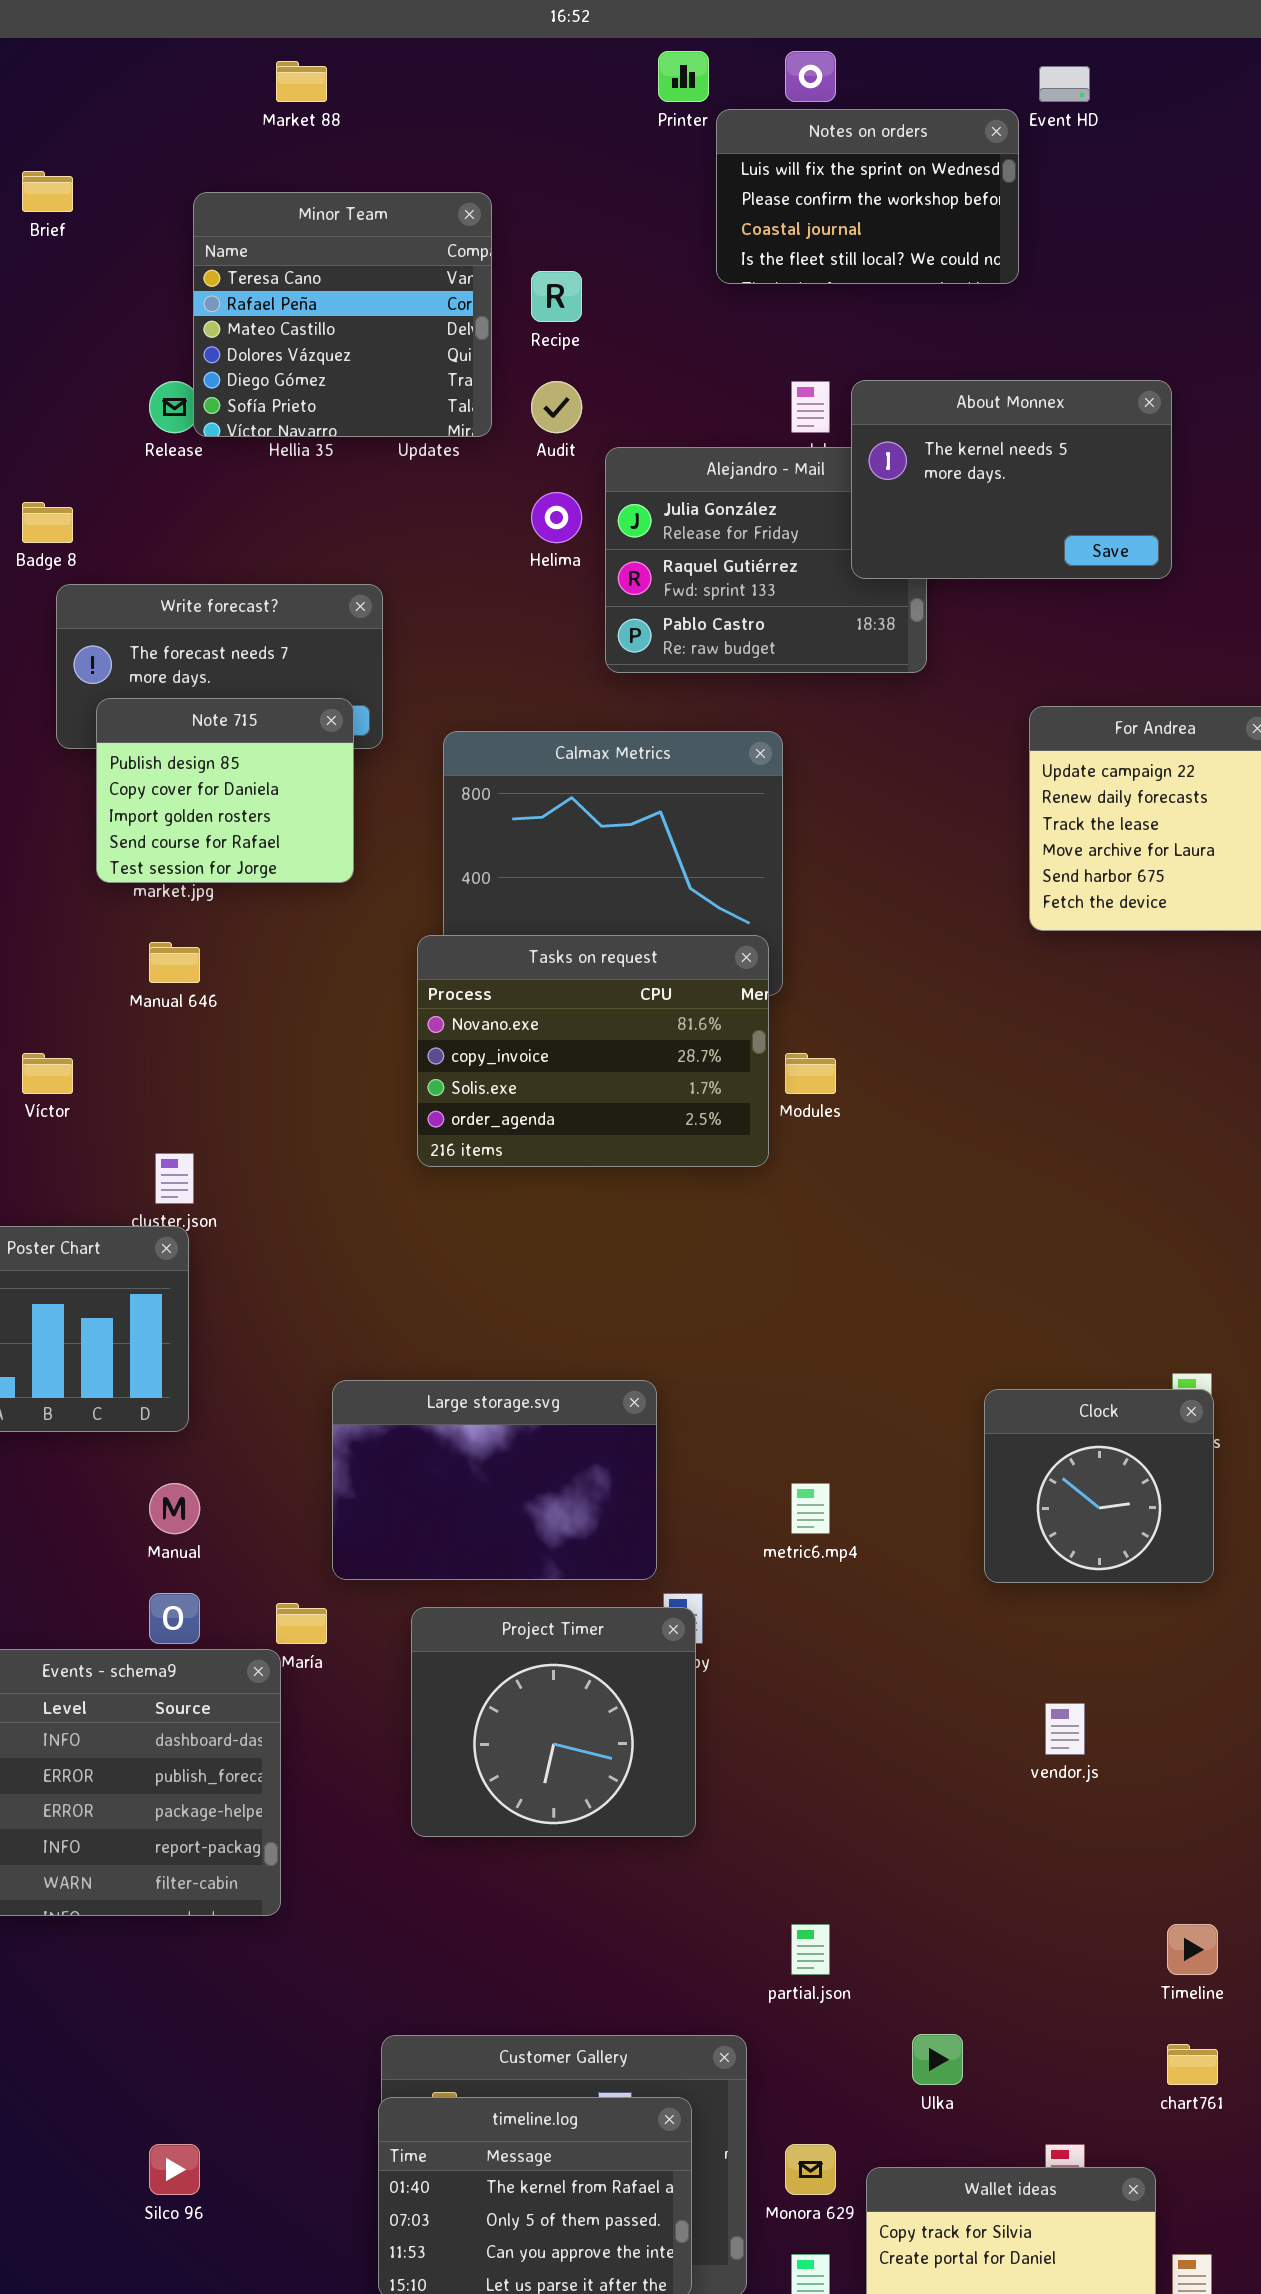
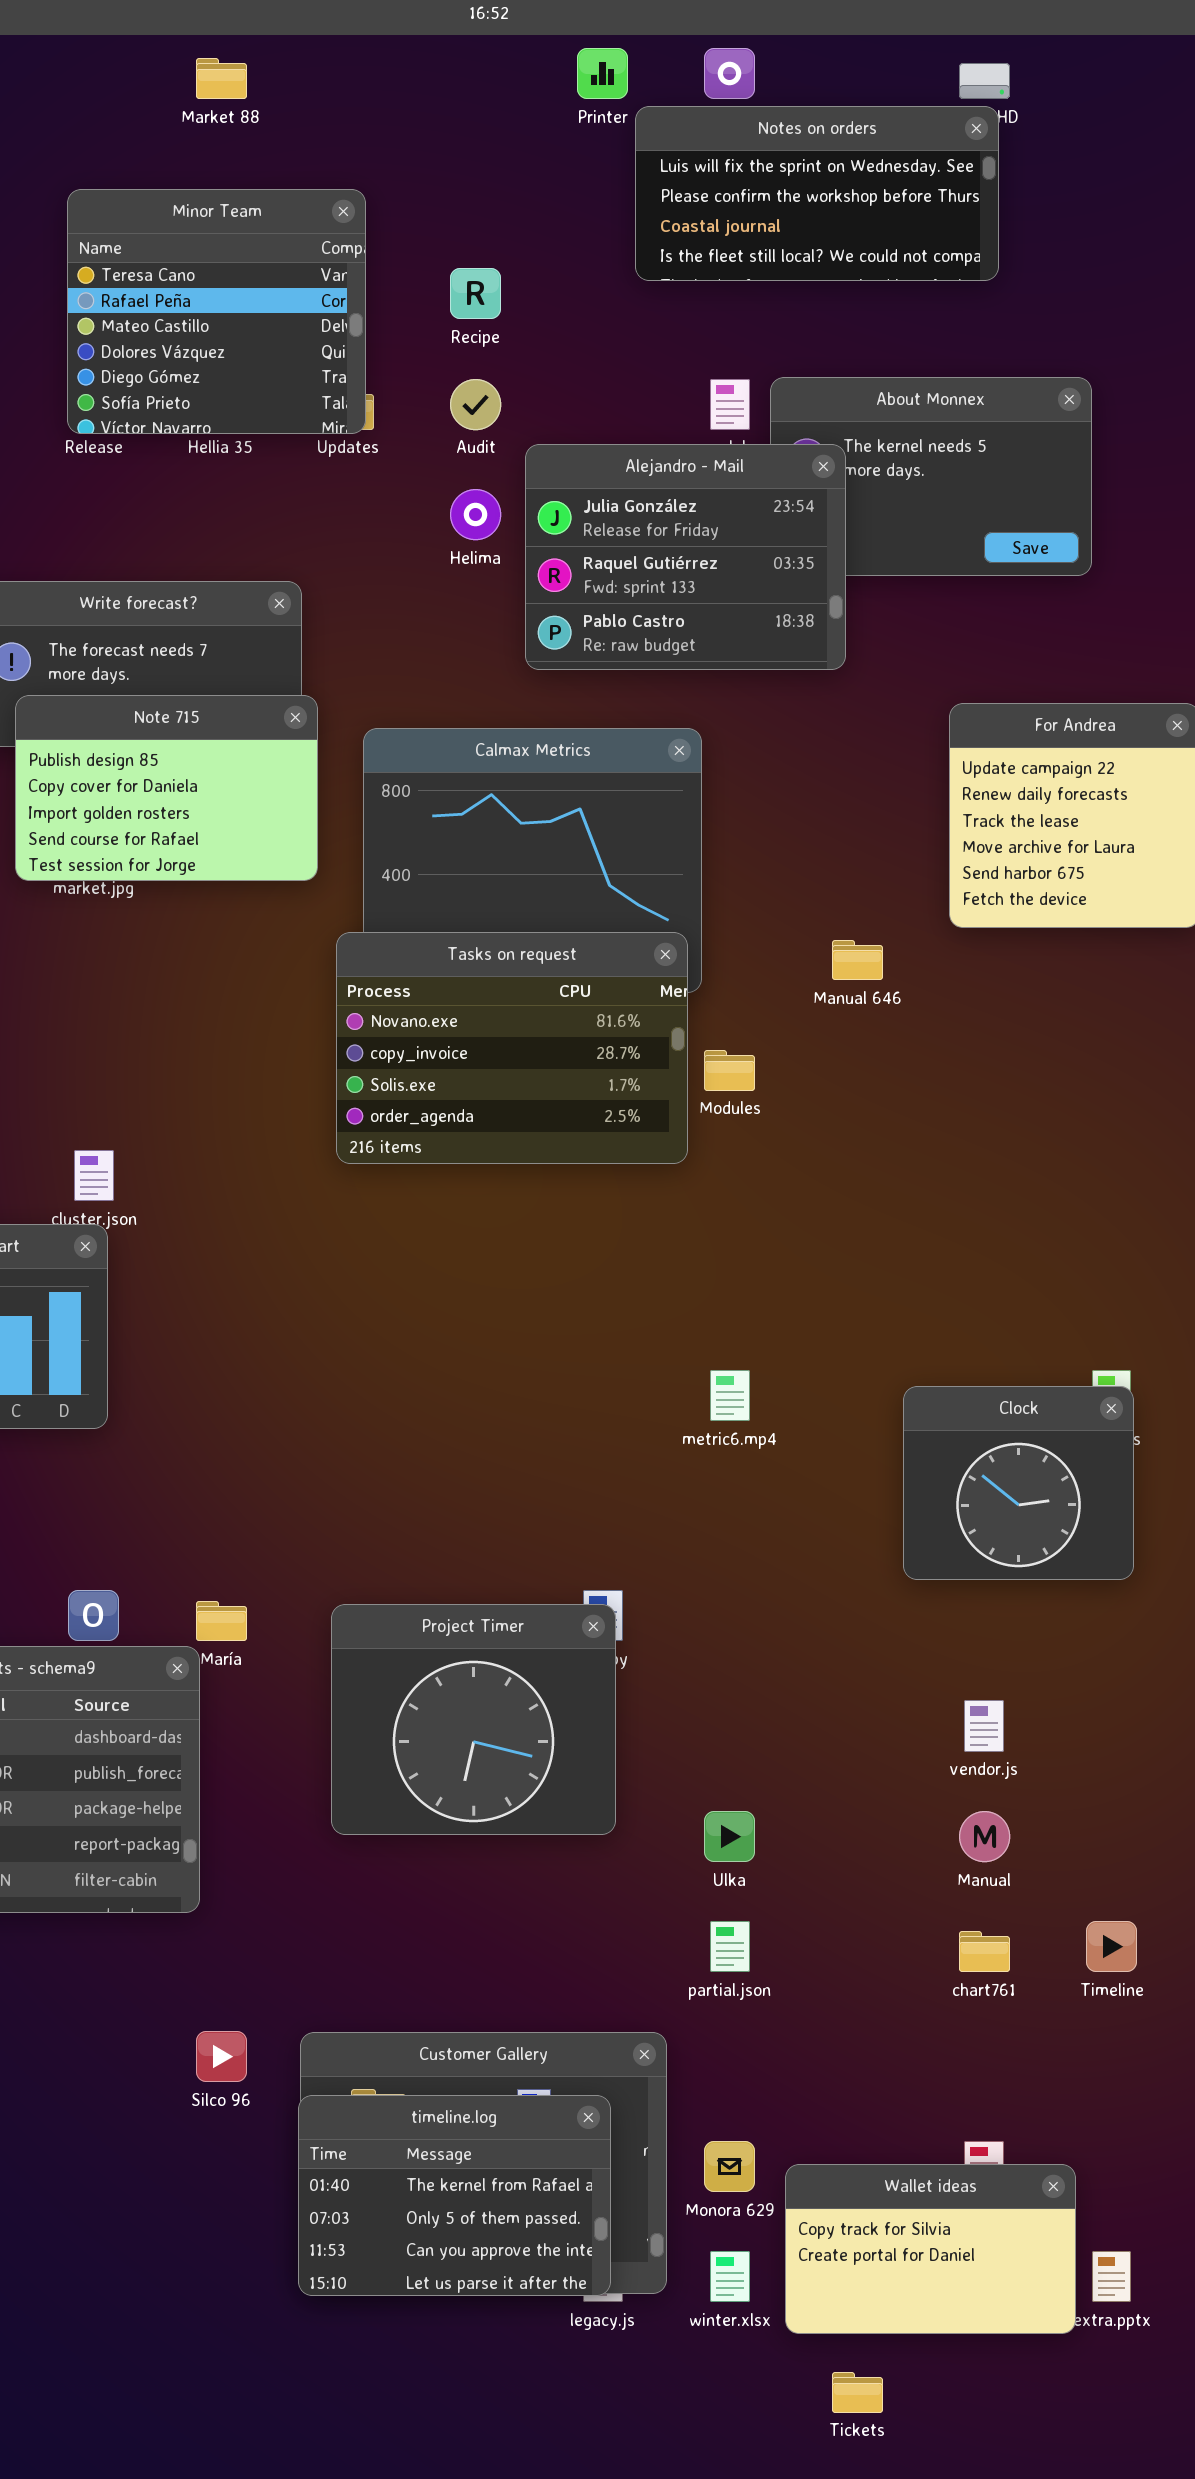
Notes on orders: [716,109,1019,284] -> [635,106,999,281], resized
Minor Team: [193,192,492,437] -> [67,189,366,434], moved
Alejandro - Mail: [605,447,927,673] -> [525,444,846,670], raised
Note 715: [96,698,354,883] -> [15,695,318,881], resized
Manual 646: [149,942,200,983] -> [832,940,883,980], moved
Large storage.svg: [332,1380,657,1580] -> none, closed
Manual: [149,1483,200,1534] -> [959,1811,1010,1862], moved
metric6.mp4: [791,1483,830,1534] -> [710,1370,750,1421], moved
Ulka: [912,2034,963,2085] -> [704,1811,755,1862], moved
chart761: [1167,2044,1218,2085] -> [959,1931,1010,1972], moved
Silco 96: [149,2144,200,2195] -> [196,2031,247,2082], moved

